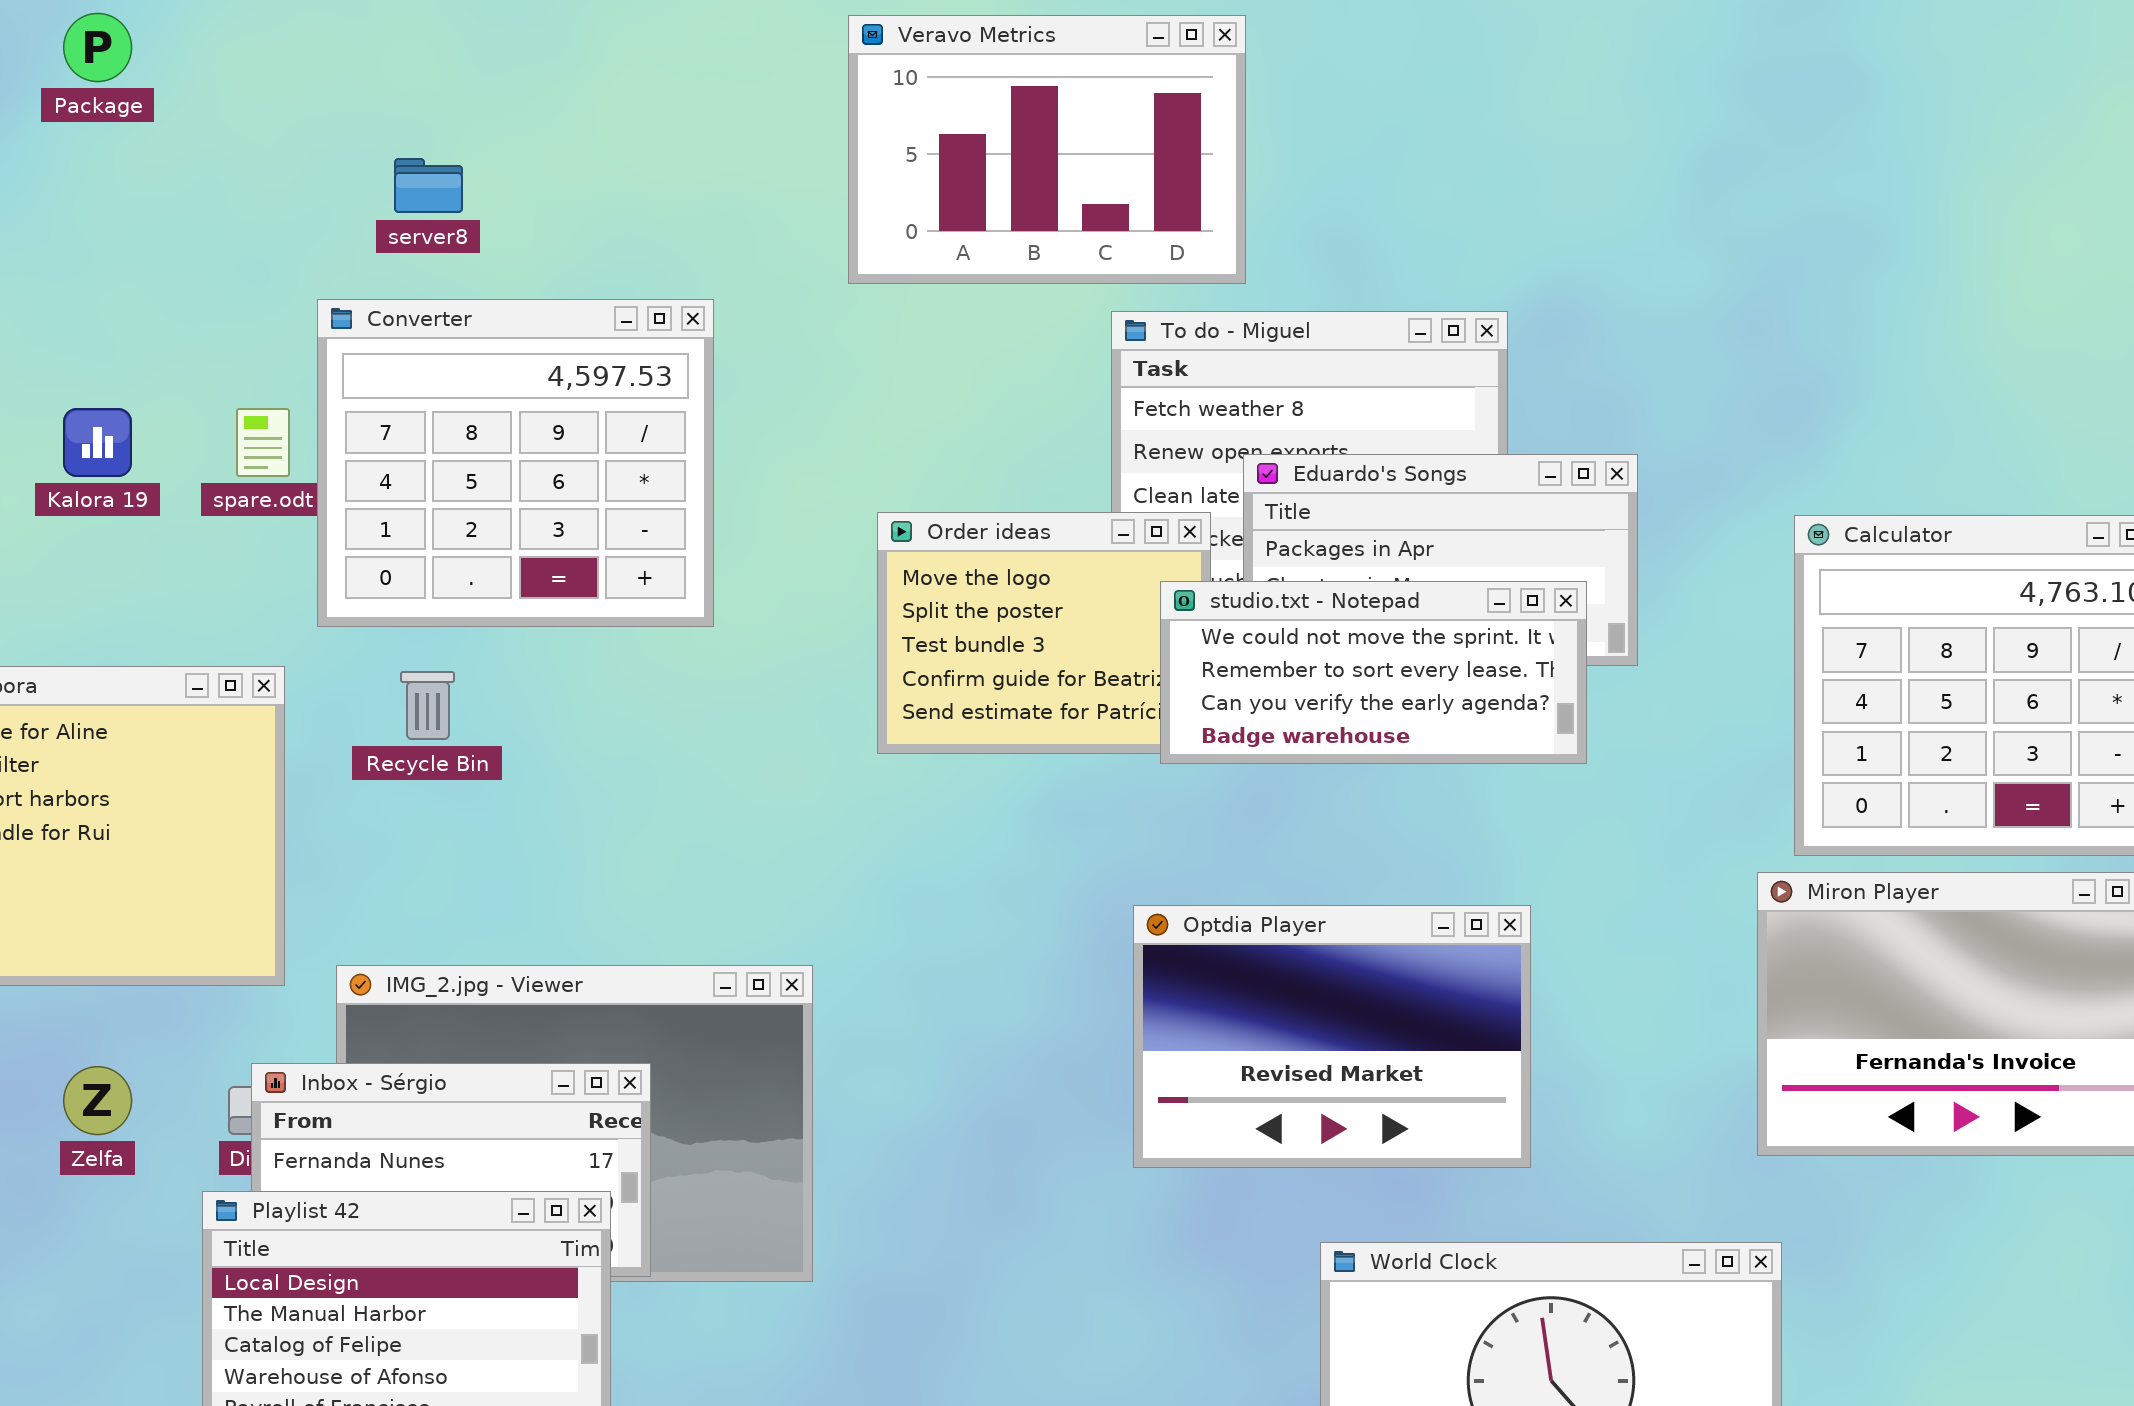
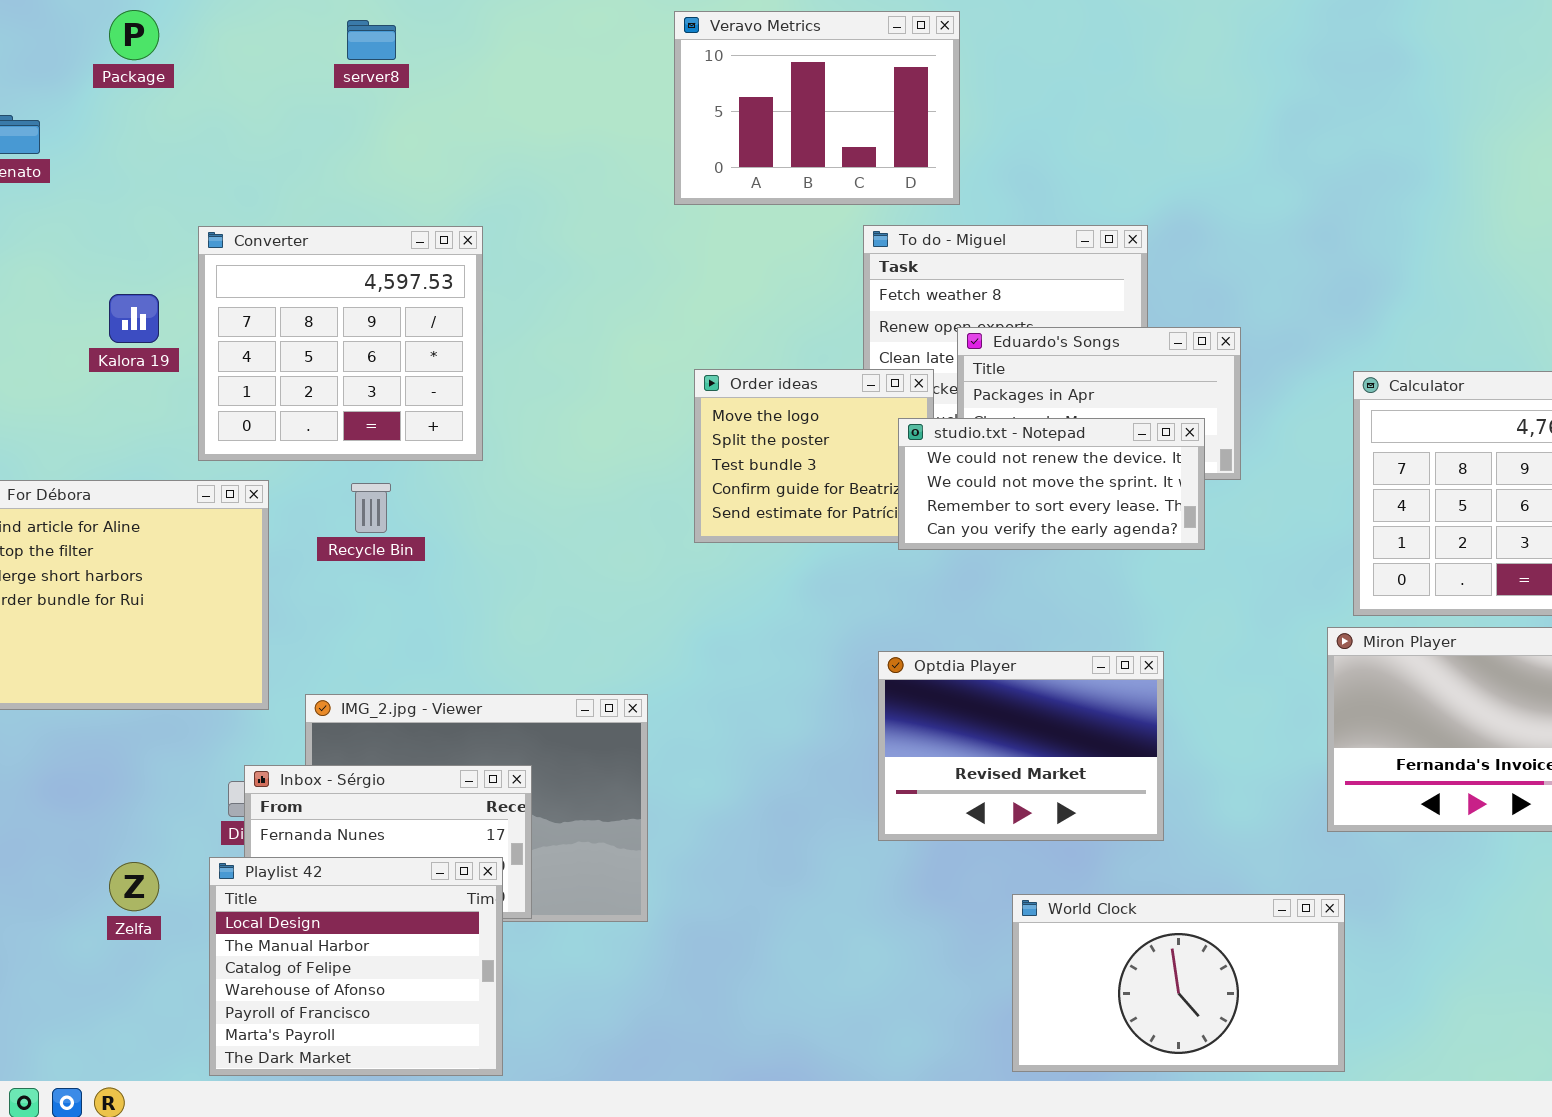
server8: [394,158,463,213] -> [347,20,396,60], moved
Converter: [317,299,714,627] -> [198,226,483,461], moved
studio.txt - Notepad: [1160,581,1587,764] -> [898,418,1205,550], scrolled up 1 row
Zelfa: [63,1066,132,1135] -> [109,862,159,911], moved

